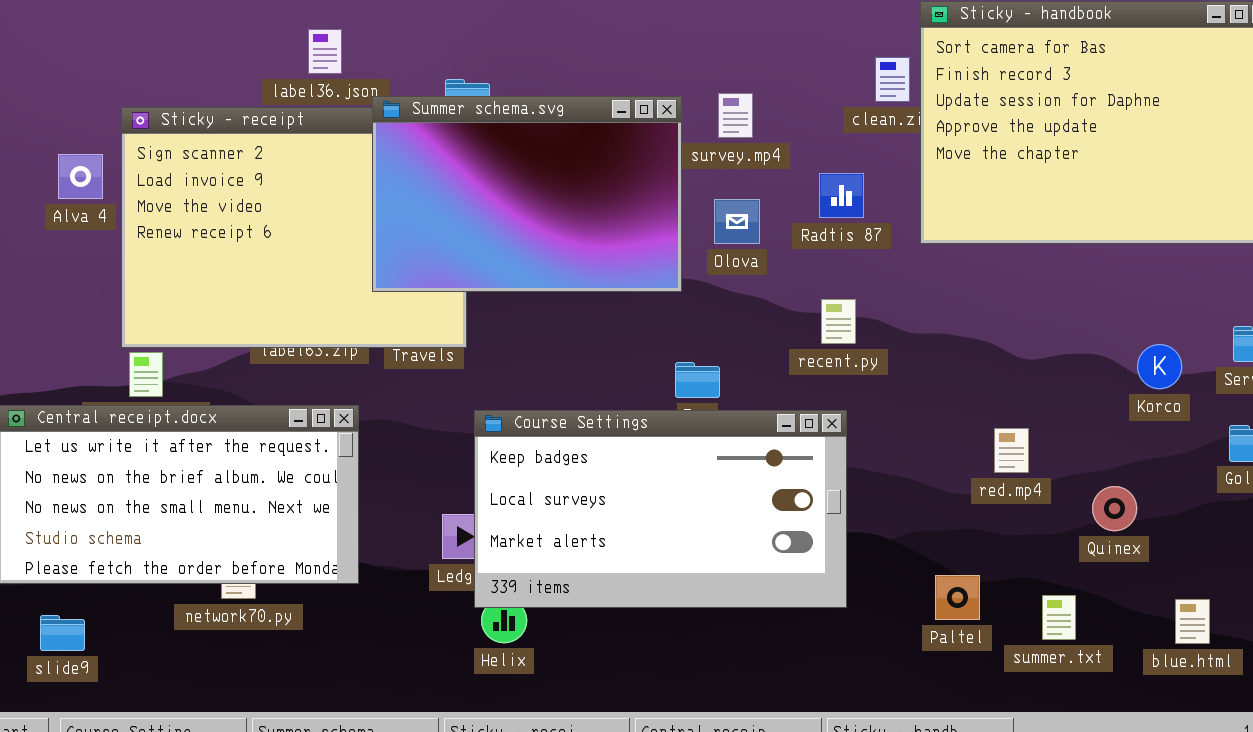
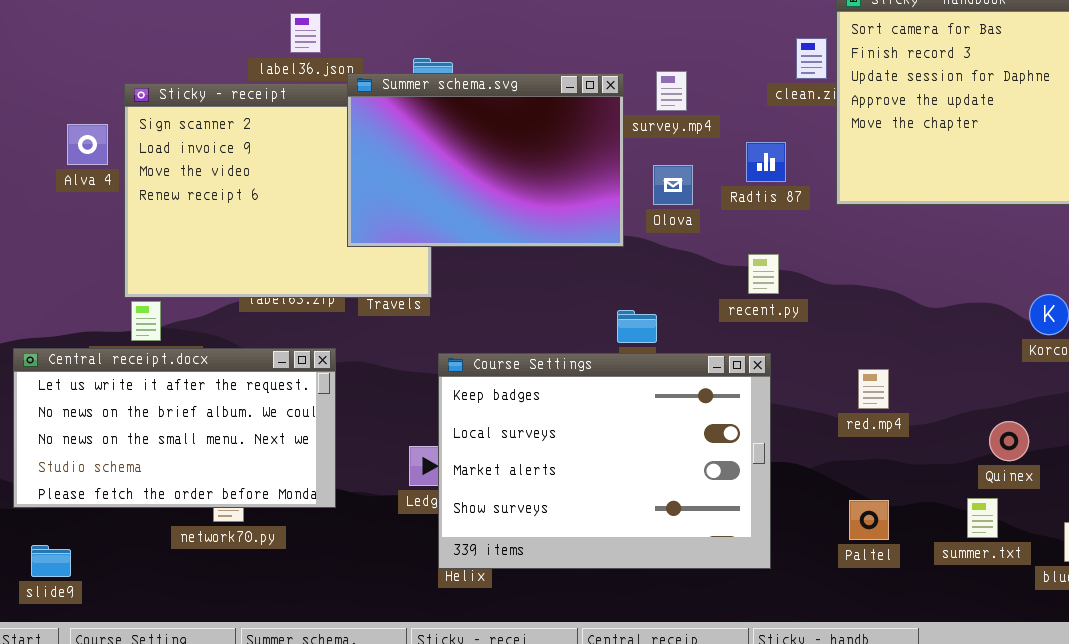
Course Settings: [474,410,847,608] -> [438,353,771,569], resized
red.mp4: [994,428,1029,473] -> [858,369,889,409], moved
summer.txt: [1042,595,1076,640] -> [967,498,998,538], moved
slide9: [40,615,85,651] -> [31,545,71,577], moved

